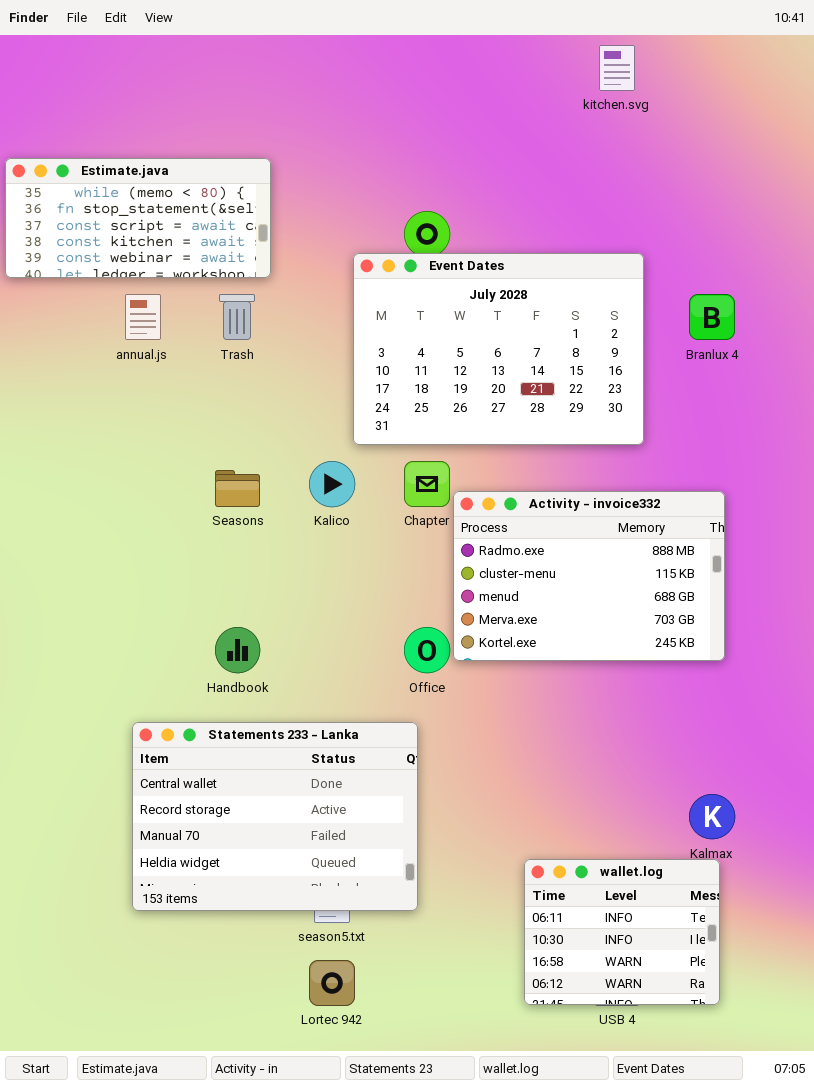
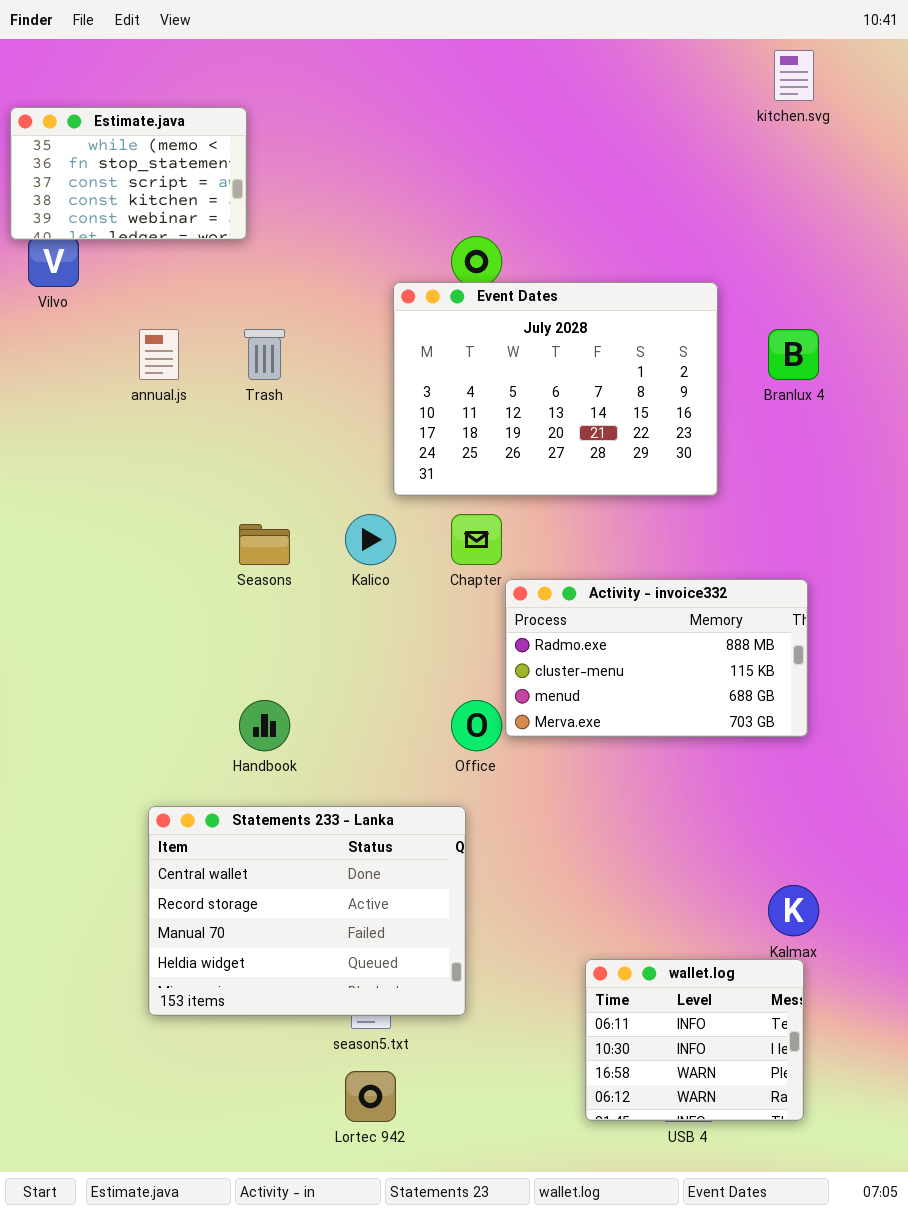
kitchen.svg: [599,45,635,91] -> [774,50,814,101], moved
Estimate.java: [5,158,271,278] -> [10,107,247,240], moved, resized
Activity - invoice332: [453,491,725,661] -> [505,579,808,737], resized

